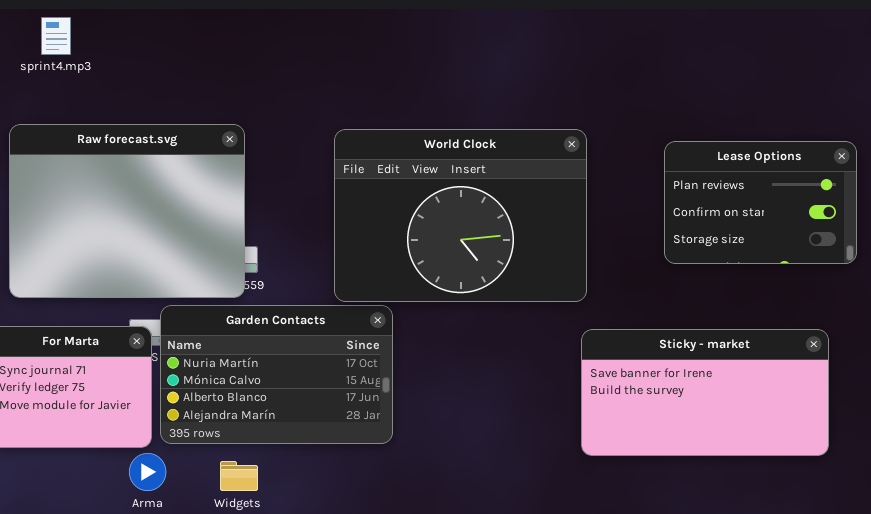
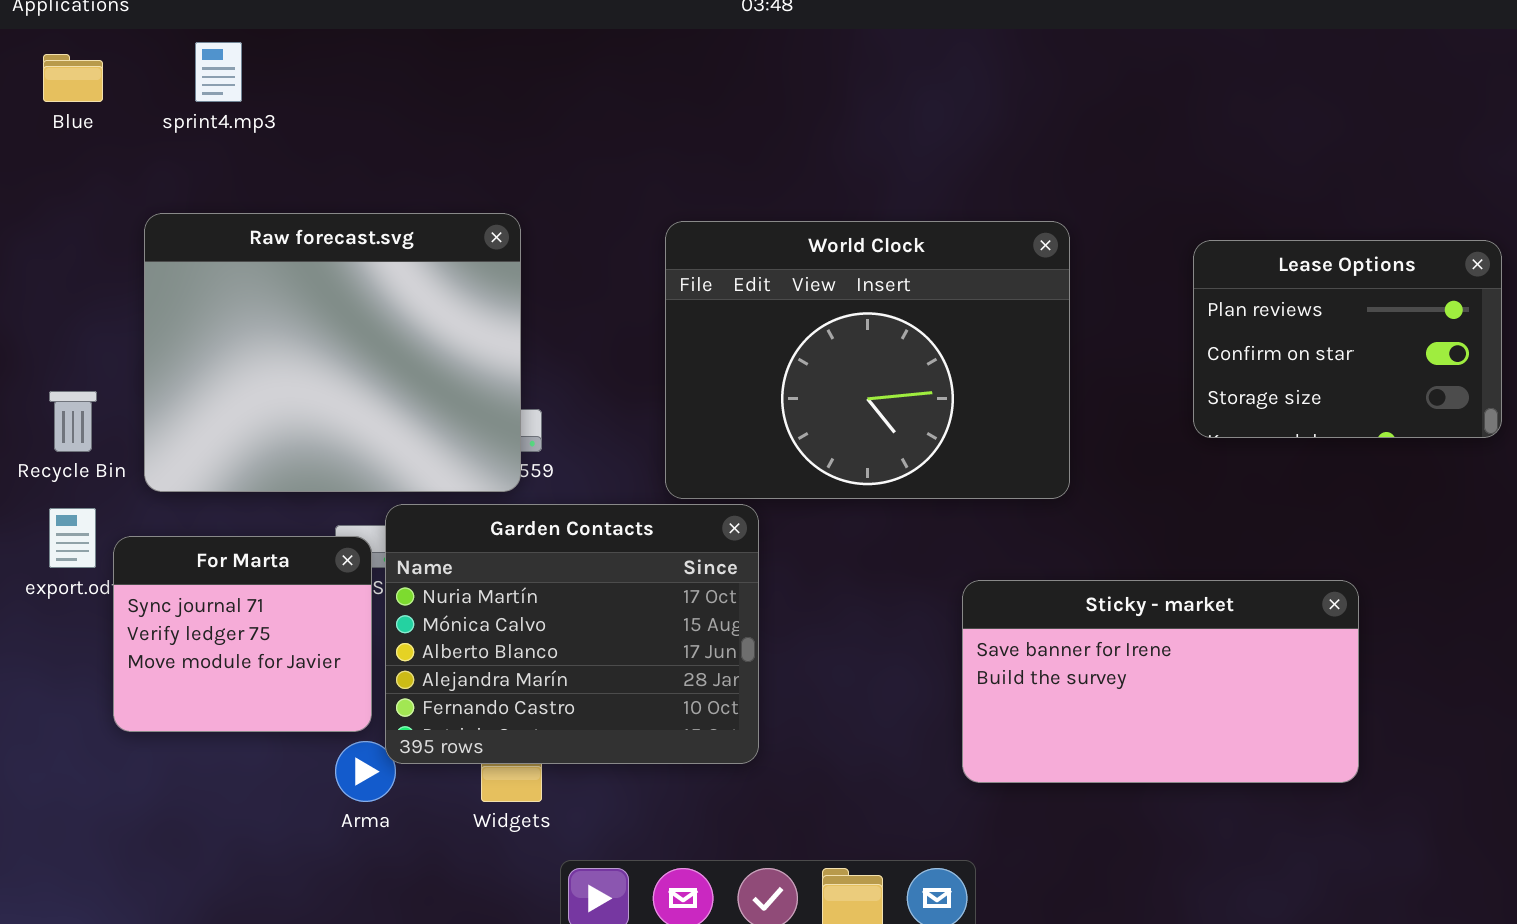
Garden Contacts: [160,305,393,444] -> [385,504,759,764], resized
Sticky - market: [581,329,829,456] -> [962,580,1359,783], moved

